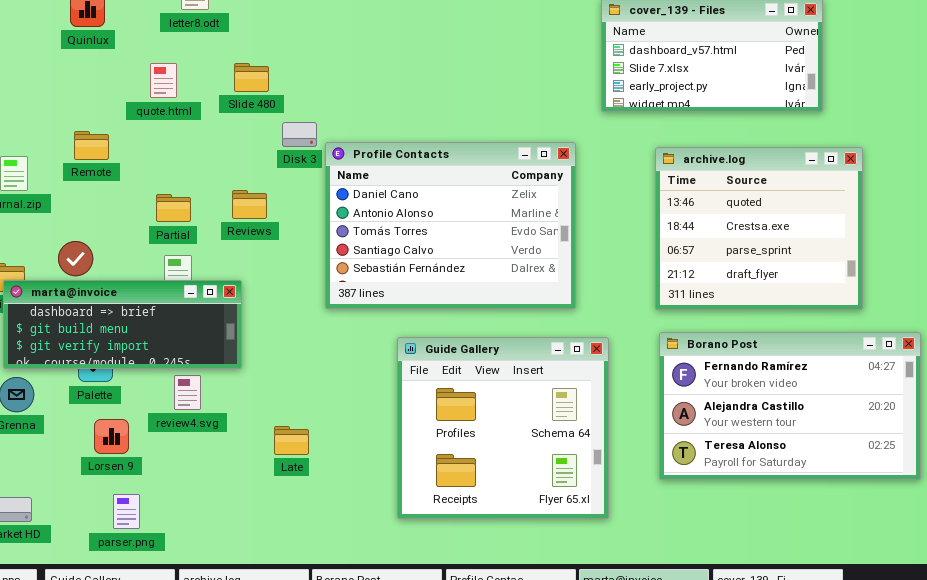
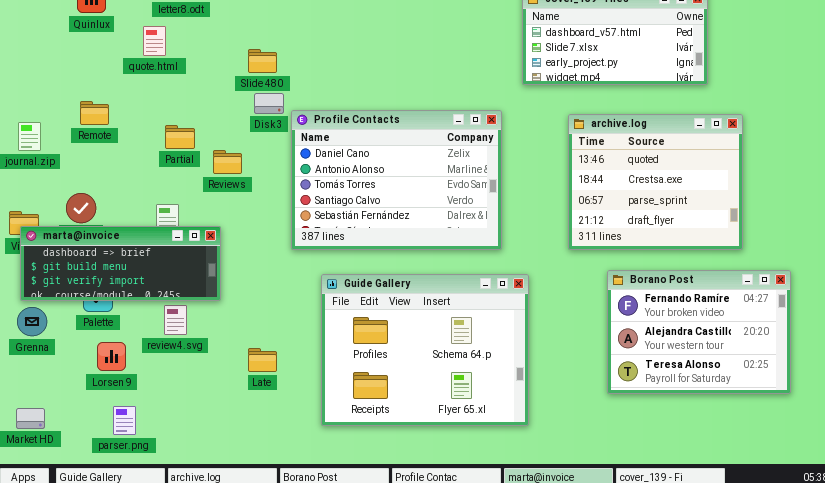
quote.html: [150,63,177,98] -> [143,26,166,56], moved
Slide 480: [234,63,269,92] -> [248,49,277,73], moved
Partial: [156,194,191,222] -> [165,125,195,149], moved
Borano Post: [659,332,921,480] -> [607,270,791,394], resized
Guide Gallery: [397,337,609,519] -> [321,274,529,426], resized

